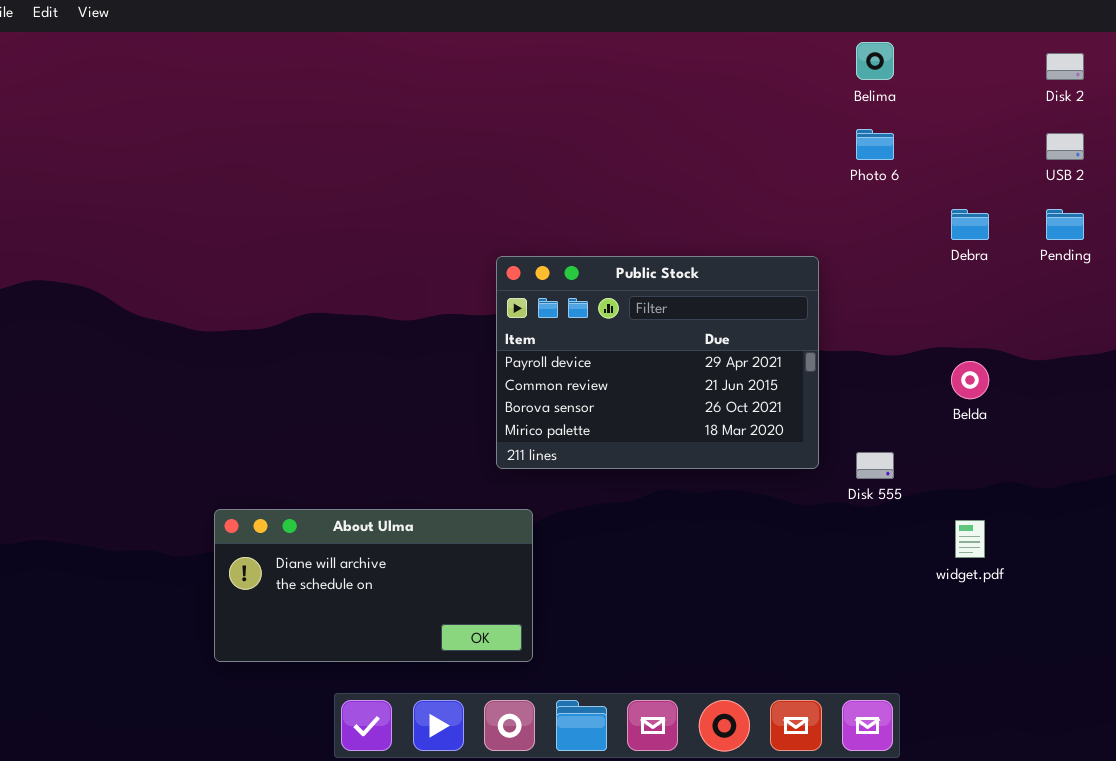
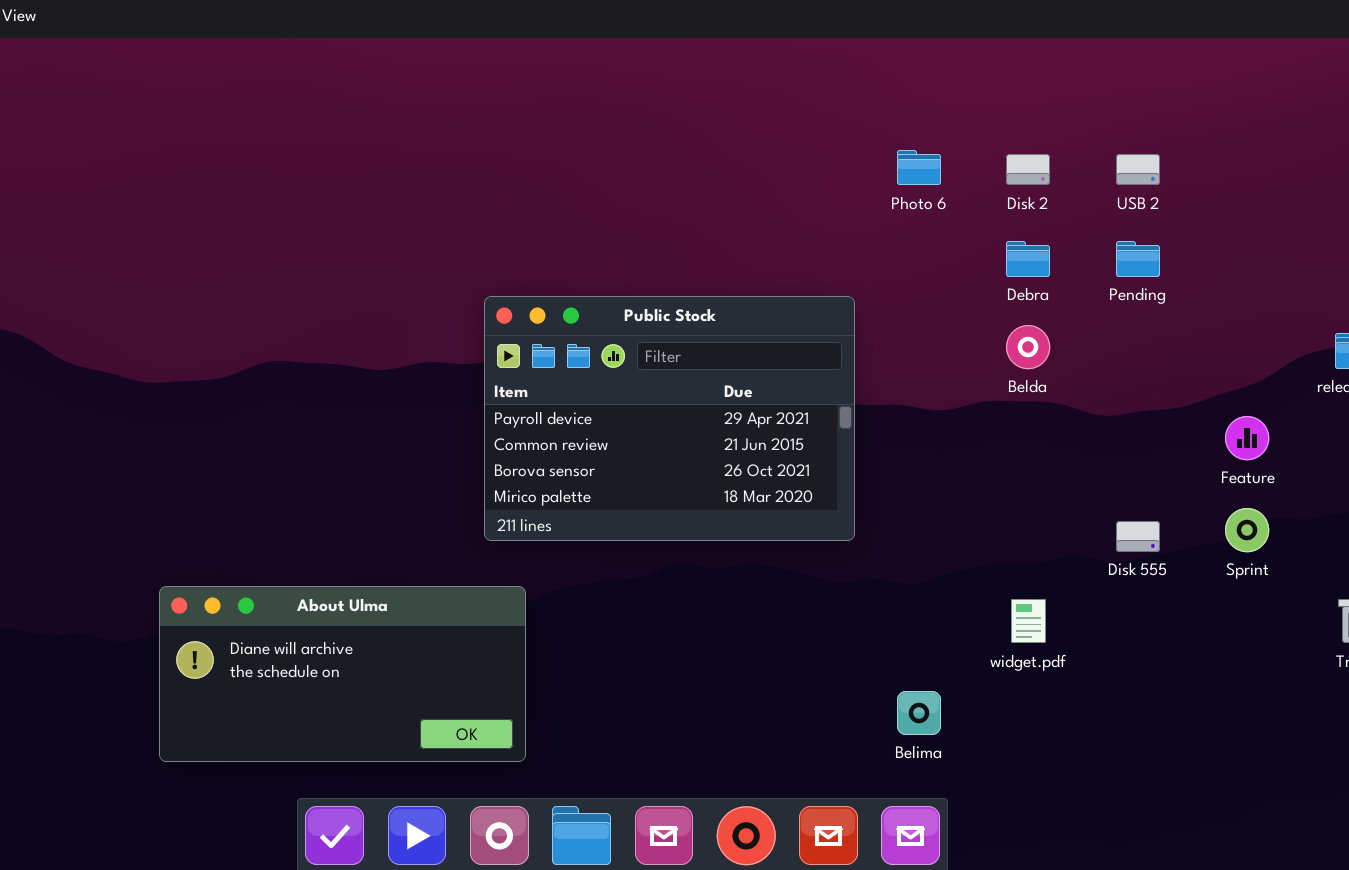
Belima: [856,42,894,80] -> [897,691,941,735], moved
Disk 2: [1046,53,1084,80] -> [1006,154,1050,185], moved
Belda: [951,361,989,399] -> [1006,325,1050,369], moved
Disk 555: [856,452,894,479] -> [1116,521,1160,552], moved

